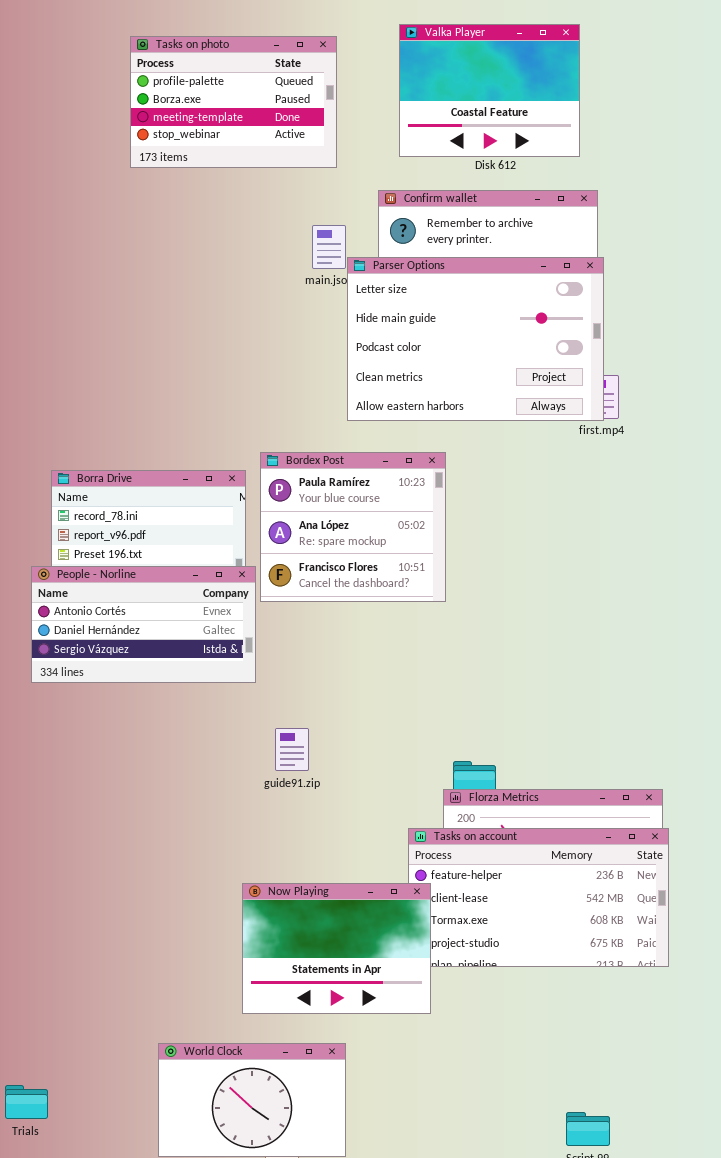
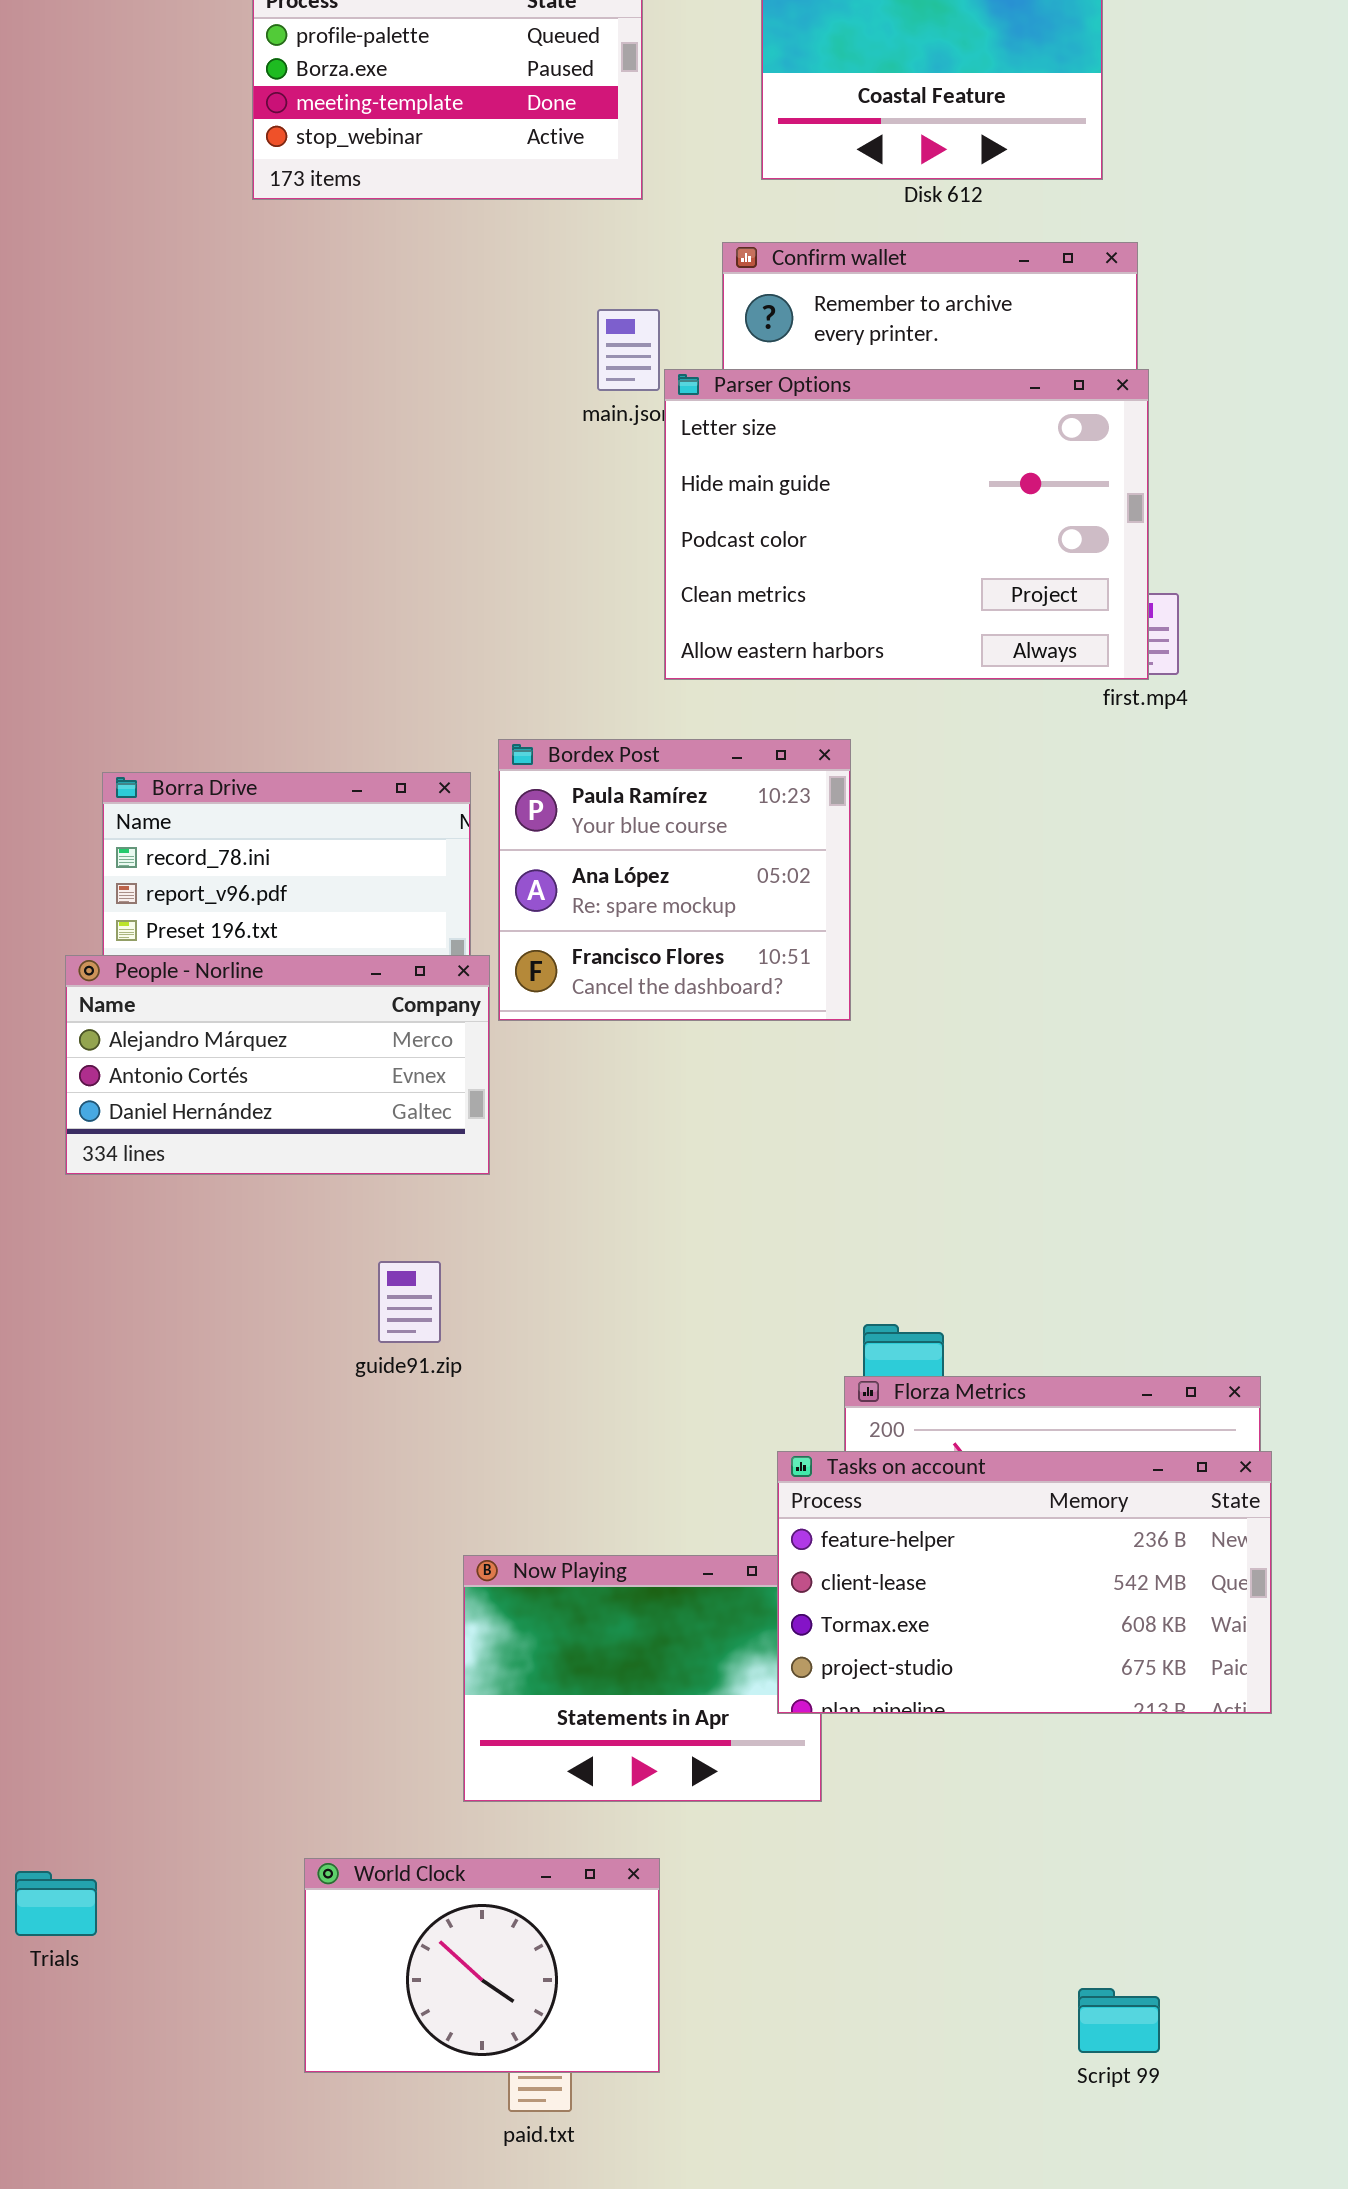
People - Norline: [31,566,256,683] -> [65,955,490,1175], scrolled up 1 row
guide91.zip: [275,728,309,771] -> [378,1261,441,1343], moved
Tasks on account: [408,828,669,967] -> [777,1451,1272,1714], raised
Trials: [5,1085,48,1119] -> [15,1871,97,1936], moved

